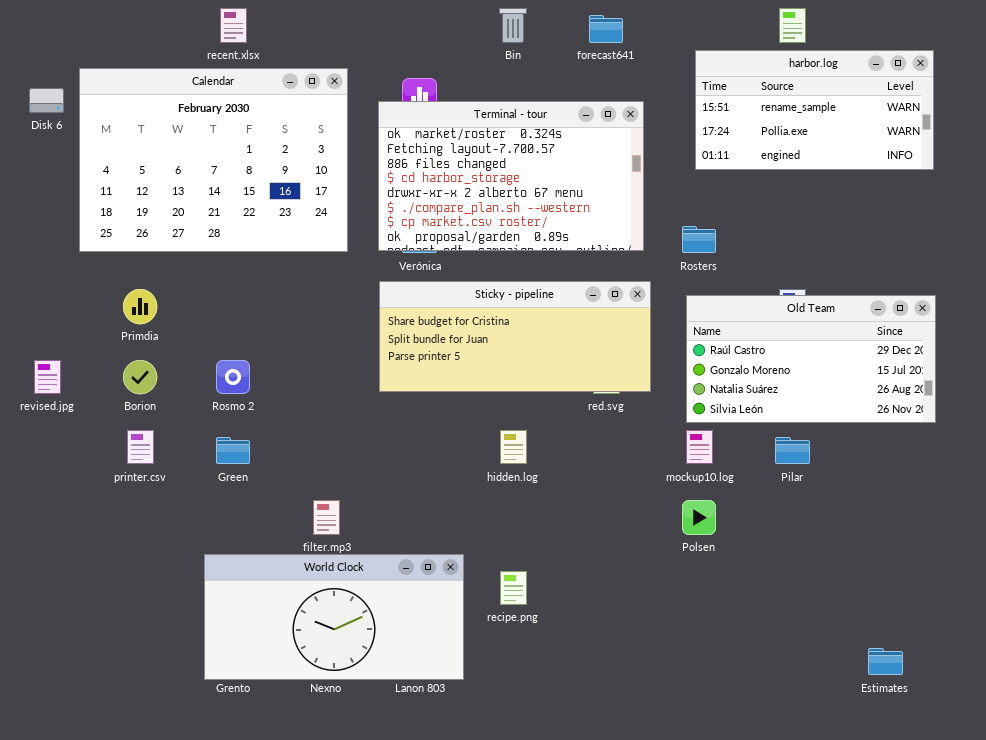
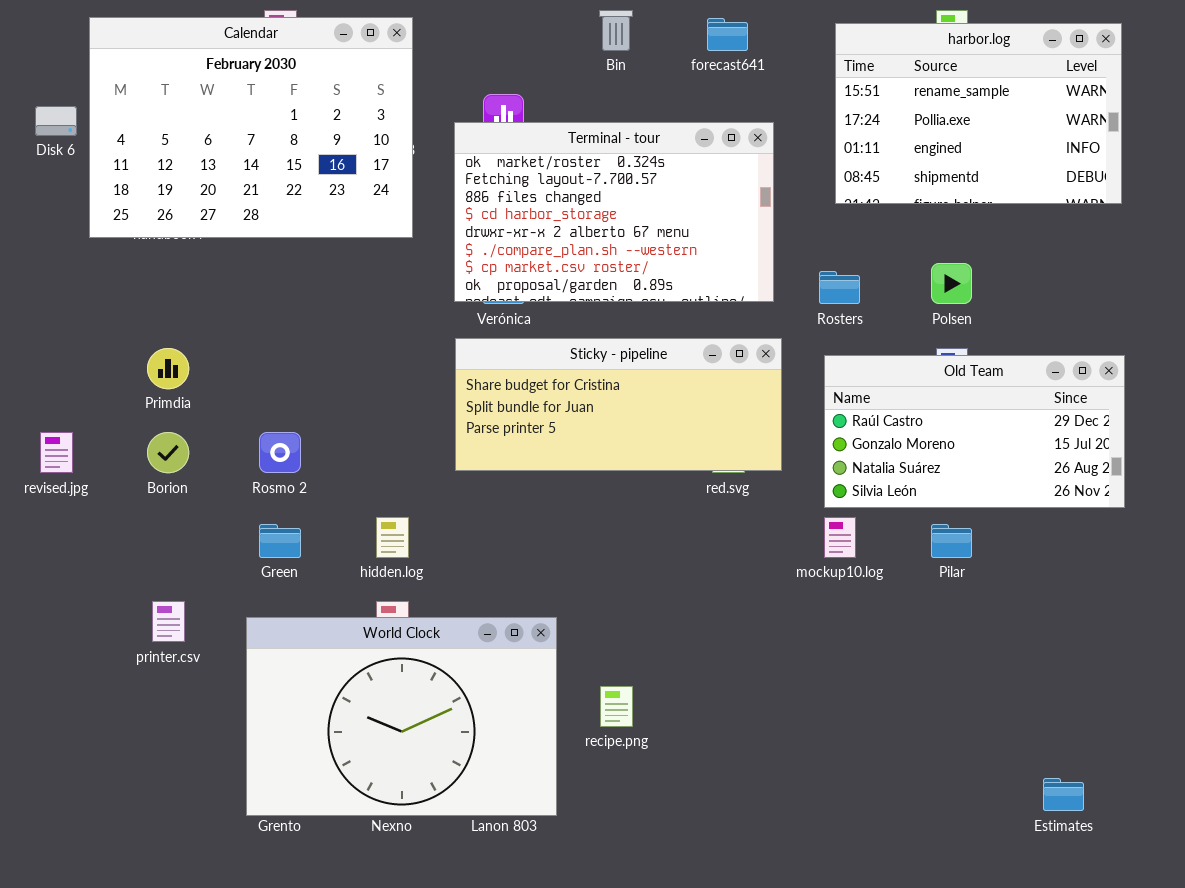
harbor.log: [695,50,934,170] -> [835,23,1122,204], resized
Calendar: [79,68,348,252] -> [89,17,413,238], moved
printer.csv: [127,430,154,464] -> [152,601,185,642], moved
hidden.log: [500,430,527,464] -> [376,517,409,558], moved
Polsen: [682,500,716,535] -> [931,263,972,304], moved
World Clock: [204,554,464,680] -> [246,617,557,816], resized

